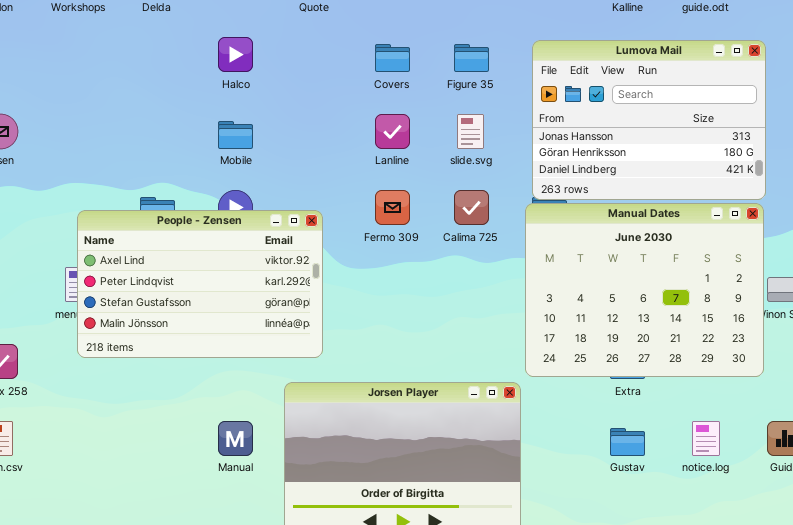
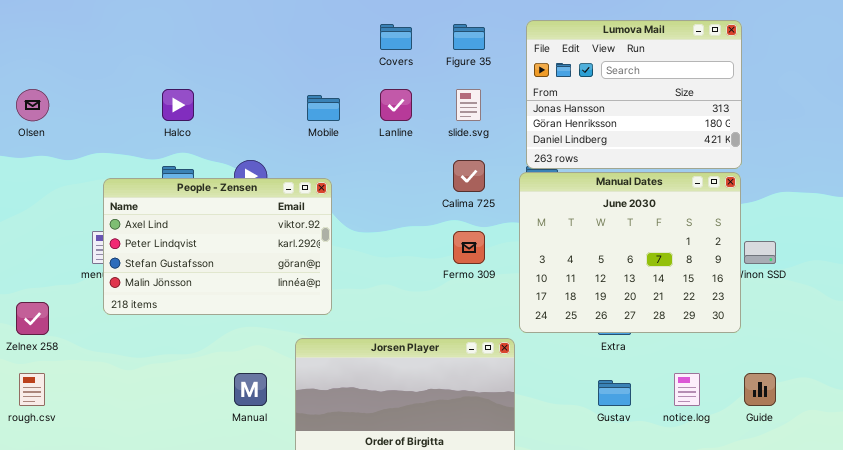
Halco: [218,37,253,72] -> [162,89,194,121], moved
Mobile: [218,121,253,149] -> [307,95,340,121], moved
Fermo 309: [375,190,410,225] -> [453,231,485,264], moved

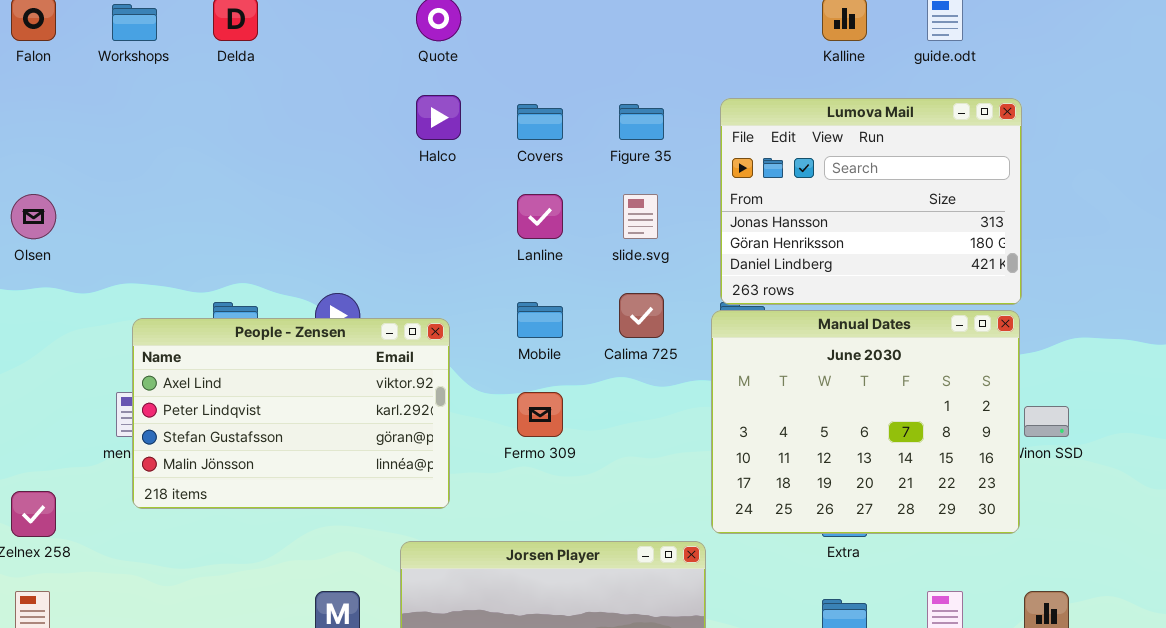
Halco: [162,89,194,121] -> [416,95,461,140], moved
Mobile: [307,95,340,121] -> [517,302,563,338], moved
Fermo 309: [453,231,485,264] -> [517,392,563,437], moved

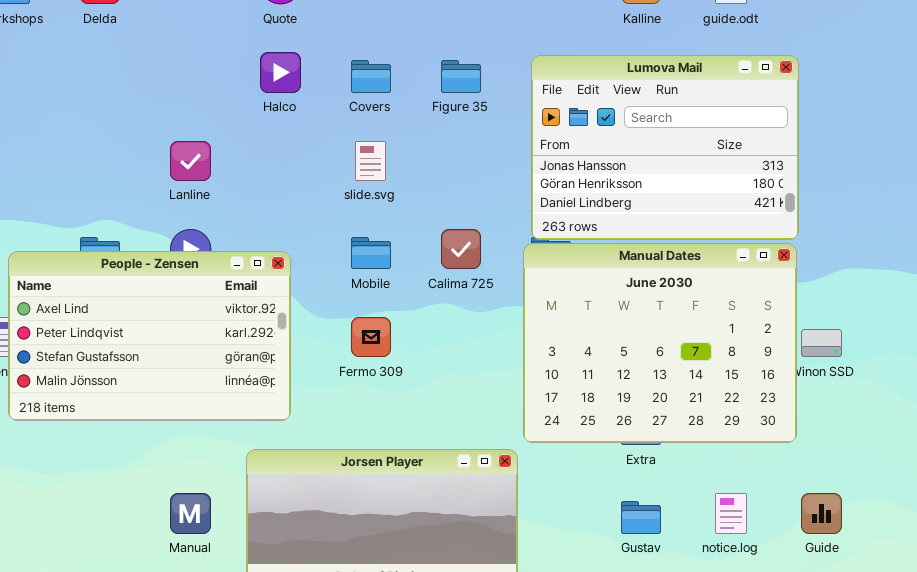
Lanline: [517,194,563,239] -> [170,141,211,181], moved
slide.svg: [623,194,658,239] -> [355,141,386,181], moved

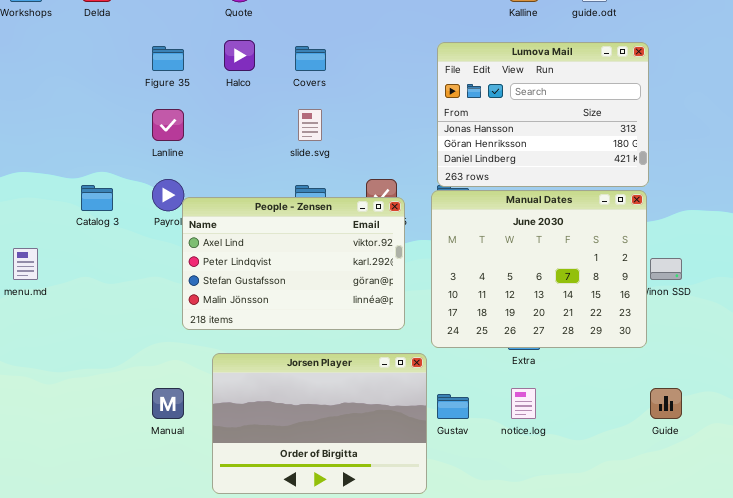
Figure 35: [441,60,481,93] -> [152,46,184,71], moved
People - Zensen: [8,251,291,421] -> [182,197,405,330], moved
notice.log: [715,493,747,534] -> [511,388,536,419], moved
Gustav: [621,501,661,534] -> [437,394,469,419], moved

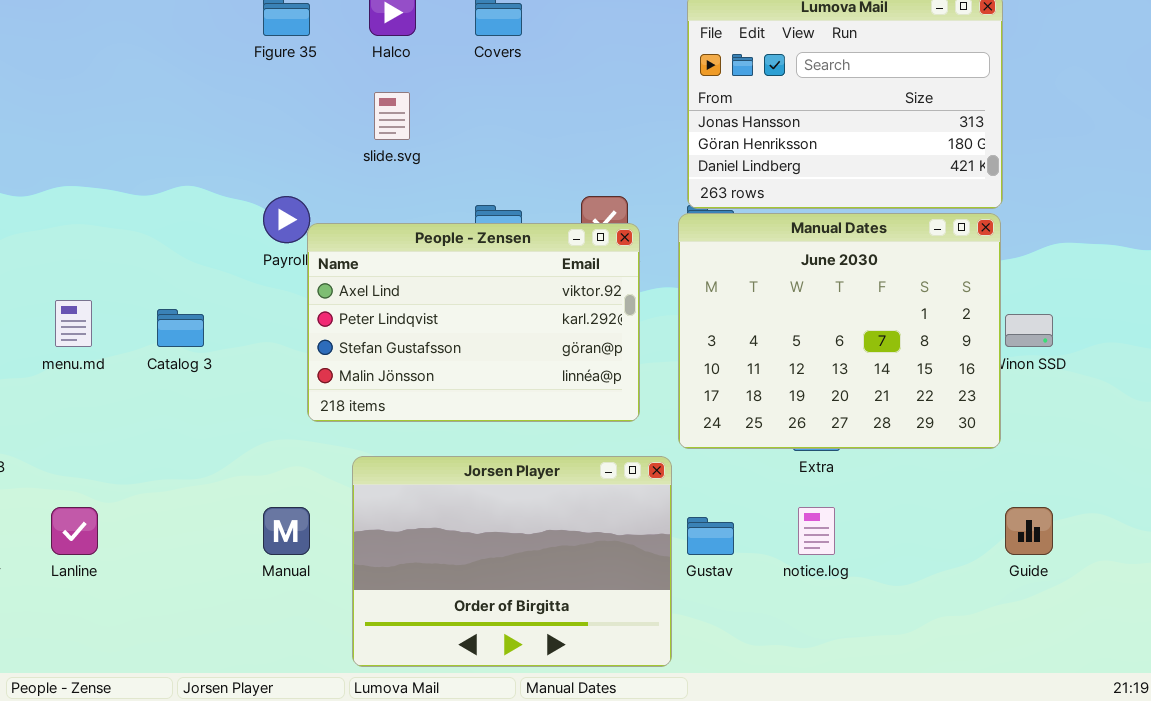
Lanline: [152,109,184,141] -> [51,507,98,555], moved
slide.svg: [298,109,322,141] -> [374,92,410,140], moved
Catalog 3: [81,185,113,211] -> [157,309,204,347], moved

